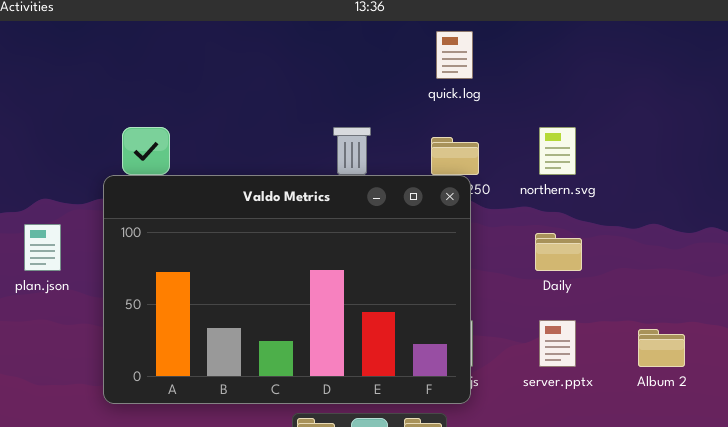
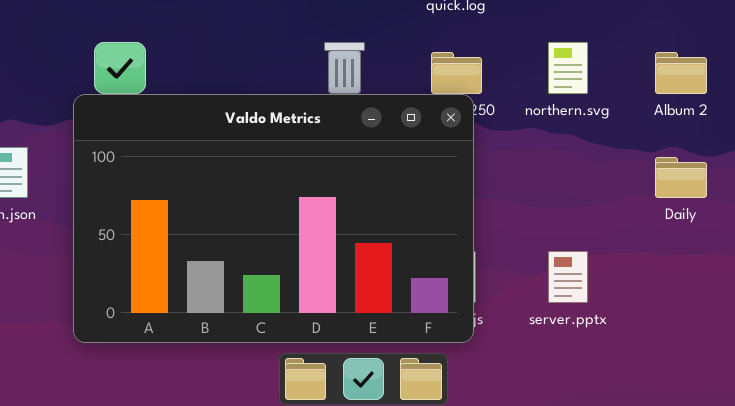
Daily: [535,233,582,271] -> [655,157,707,198], moved
Album 2: [638,329,685,367] -> [655,52,707,94], moved

